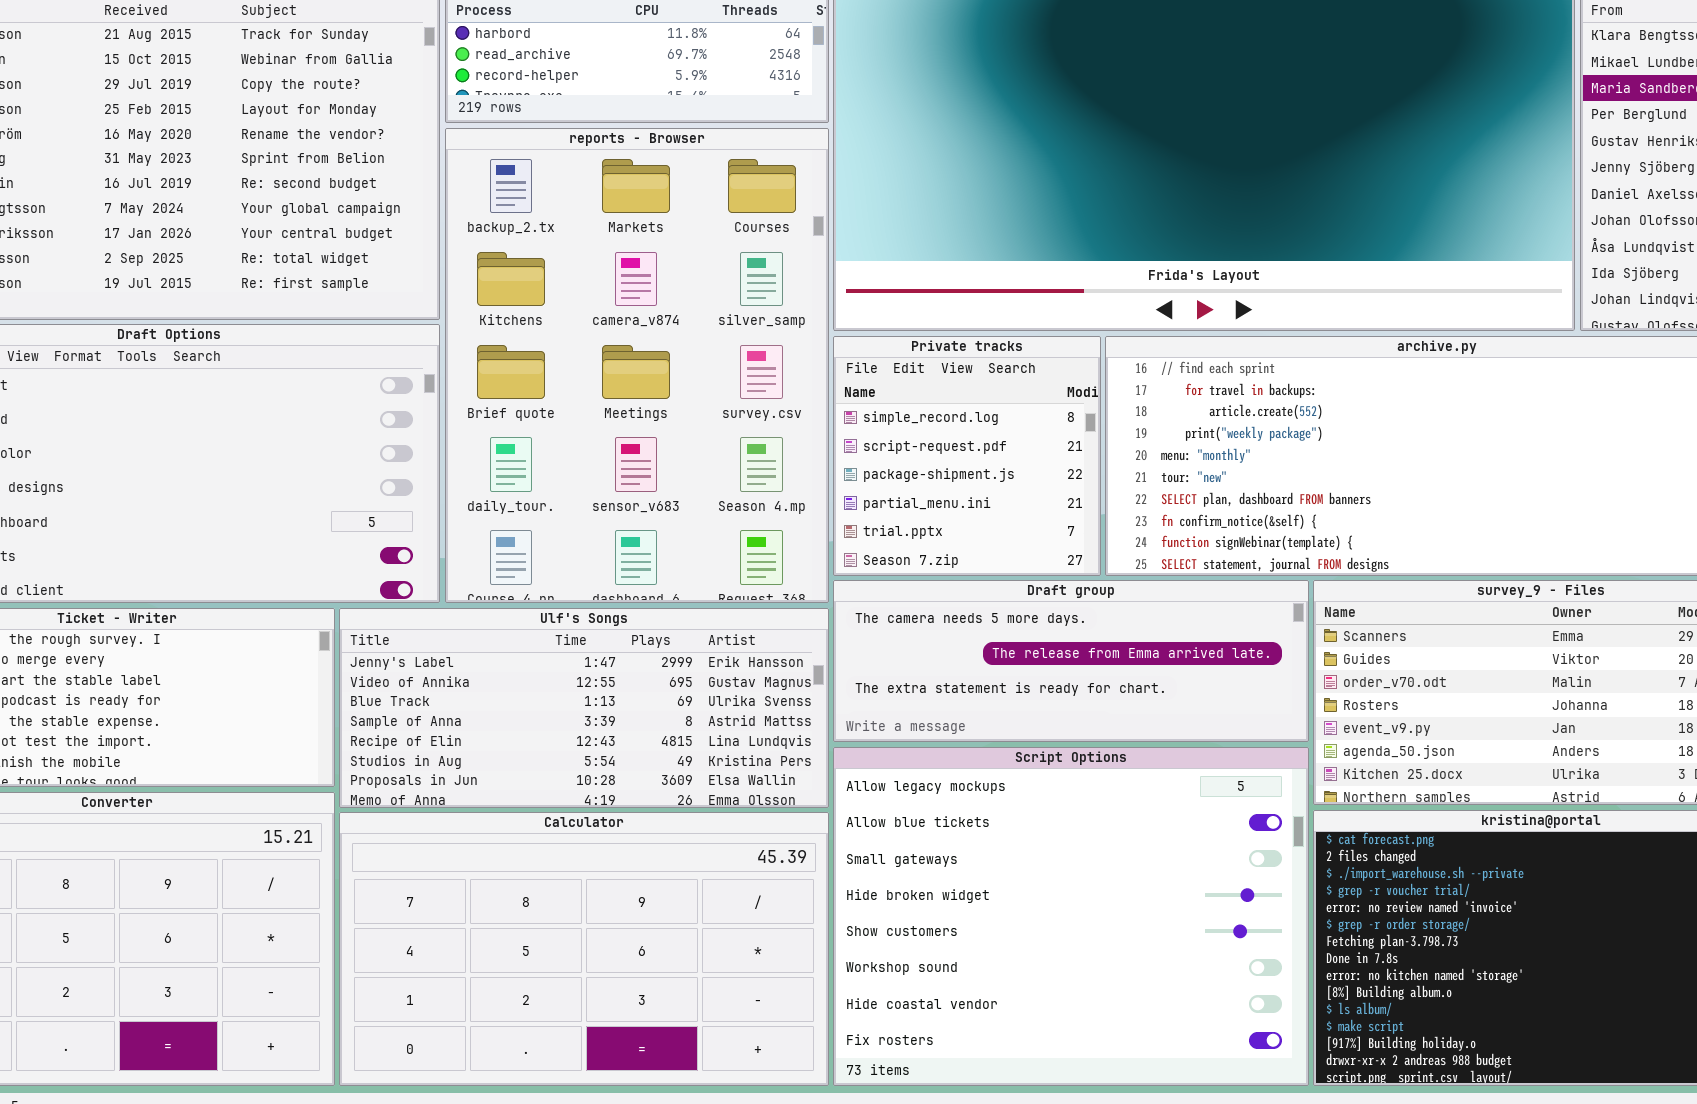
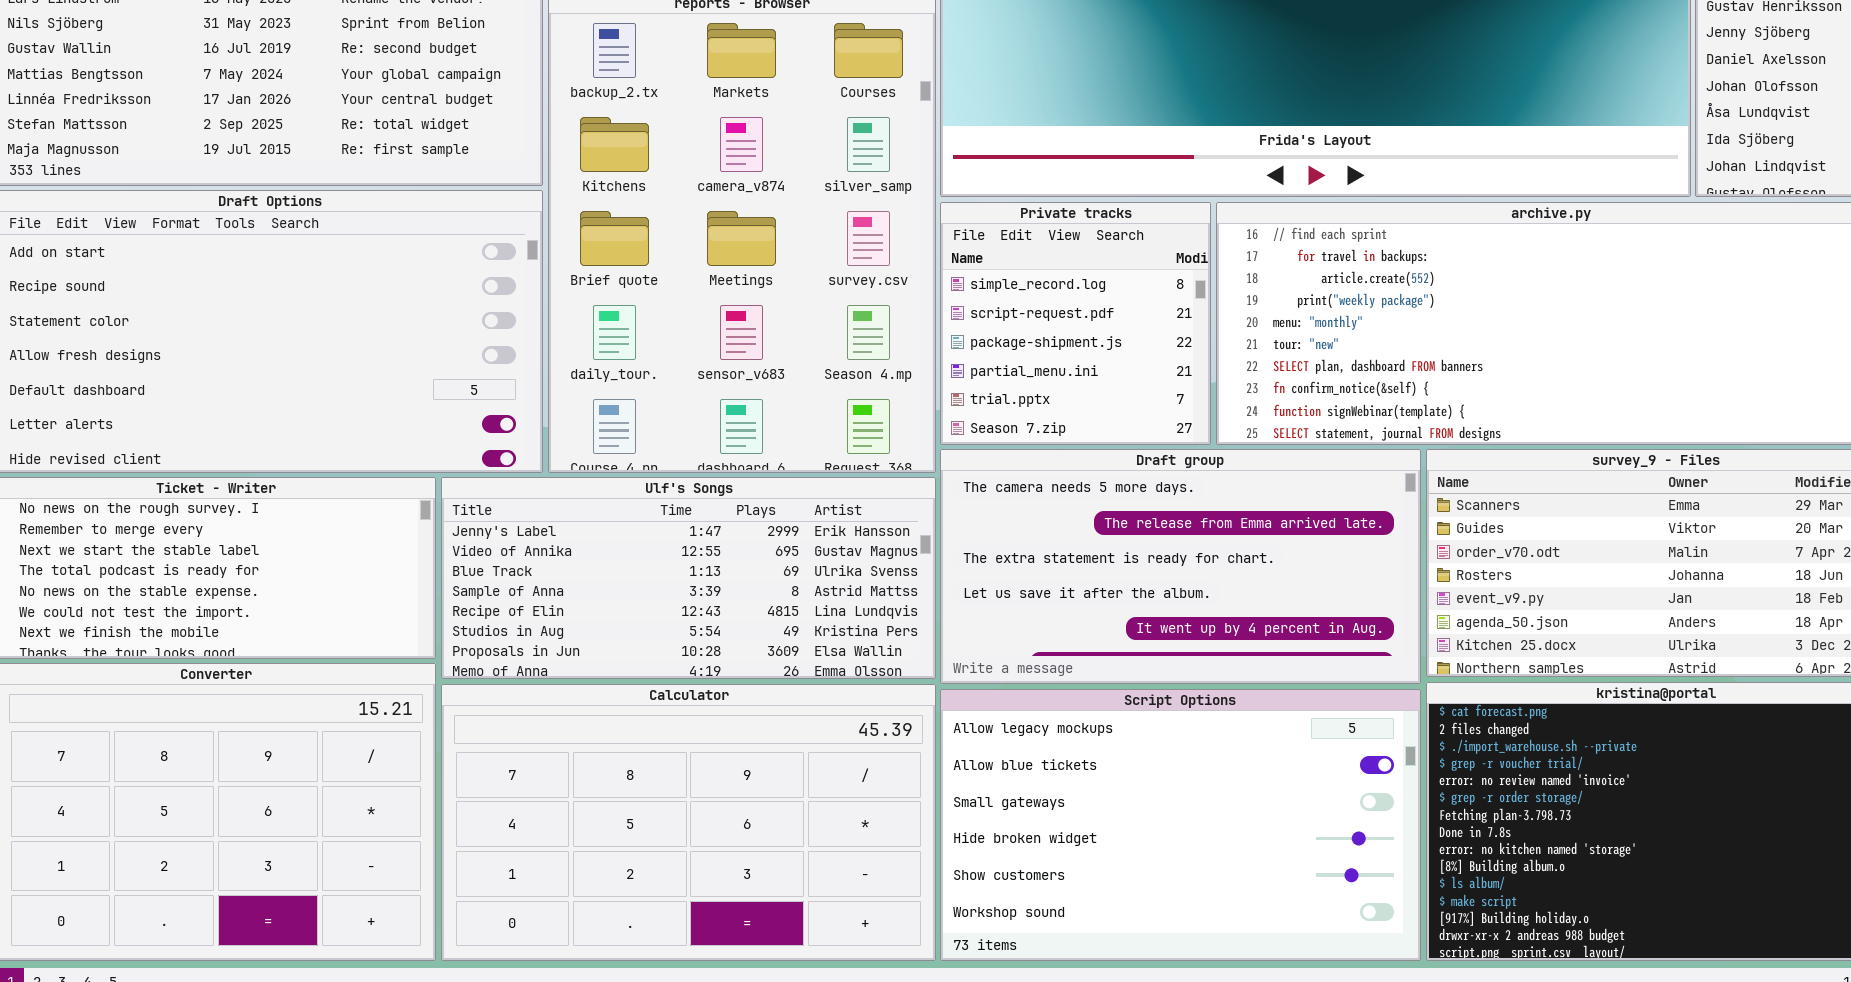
Draft group: [833,580,1309,742] -> [940,449,1421,684], resized
Script Options: [833,747,1309,1086] -> [940,689,1421,961], resized

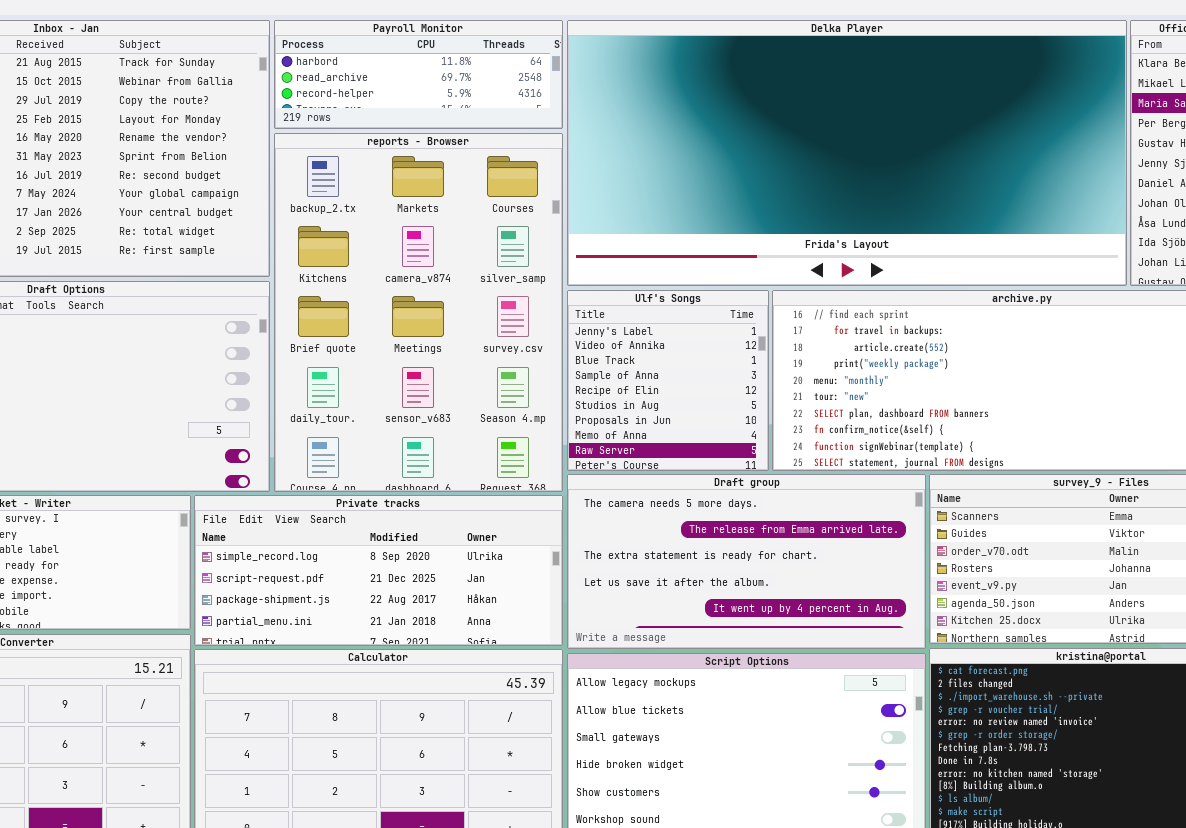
Private tracks: [940,202,1211,445] -> [194,495,563,646], moved, resized
Ulf's Songs: [441,477,936,679] -> [567,290,769,471], moved, resized

